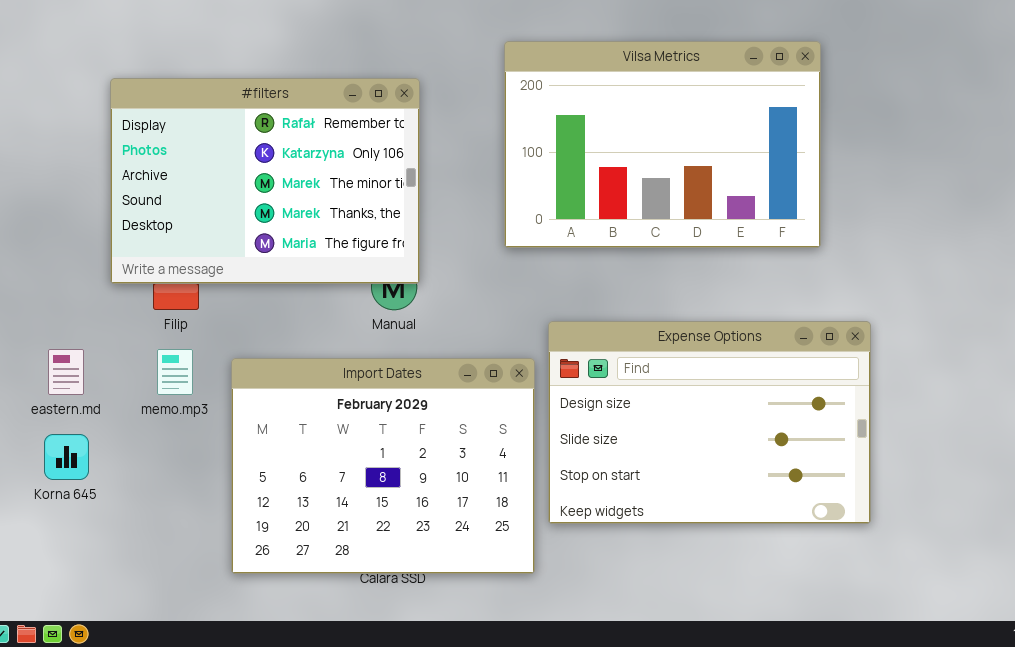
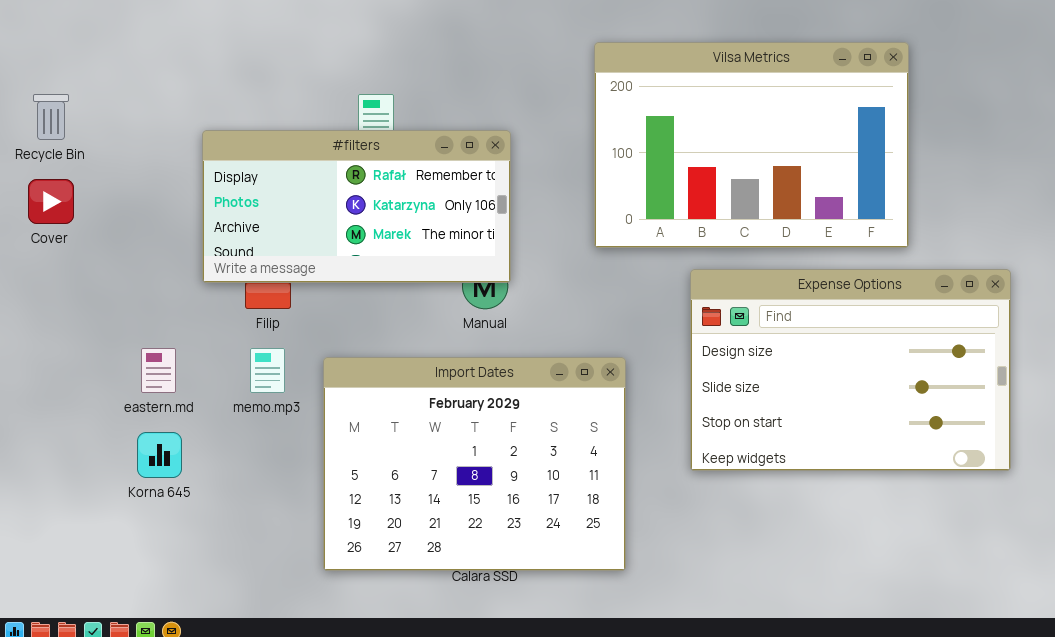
#filters: [110,78,420,284] -> [202,130,511,283], resized
Expense Options: [548,321,871,524] -> [690,269,1011,471], moved

